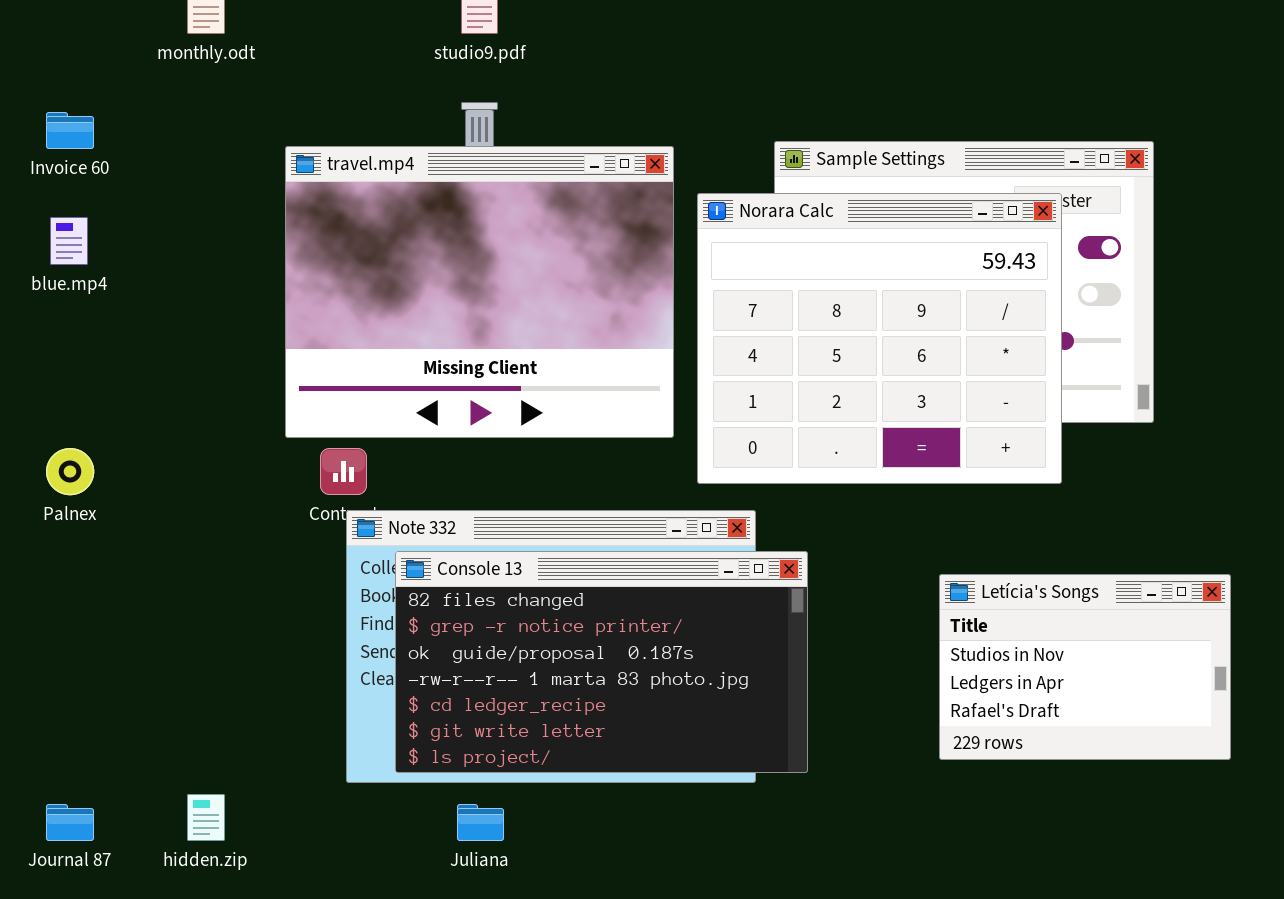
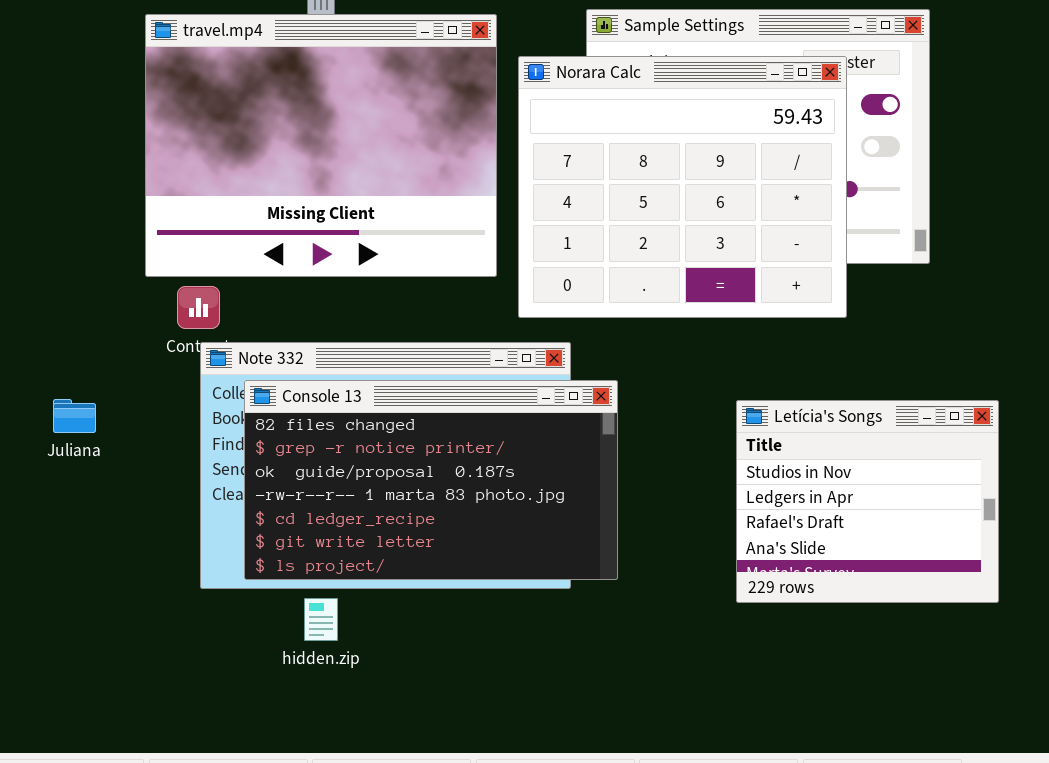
Letícia's Songs: [939,574,1231,760] -> [736,400,999,603], resized
hidden.zip: [187,794,225,841] -> [304,598,338,641], moved
Juliana: [457,804,504,841] -> [53,399,96,433], moved

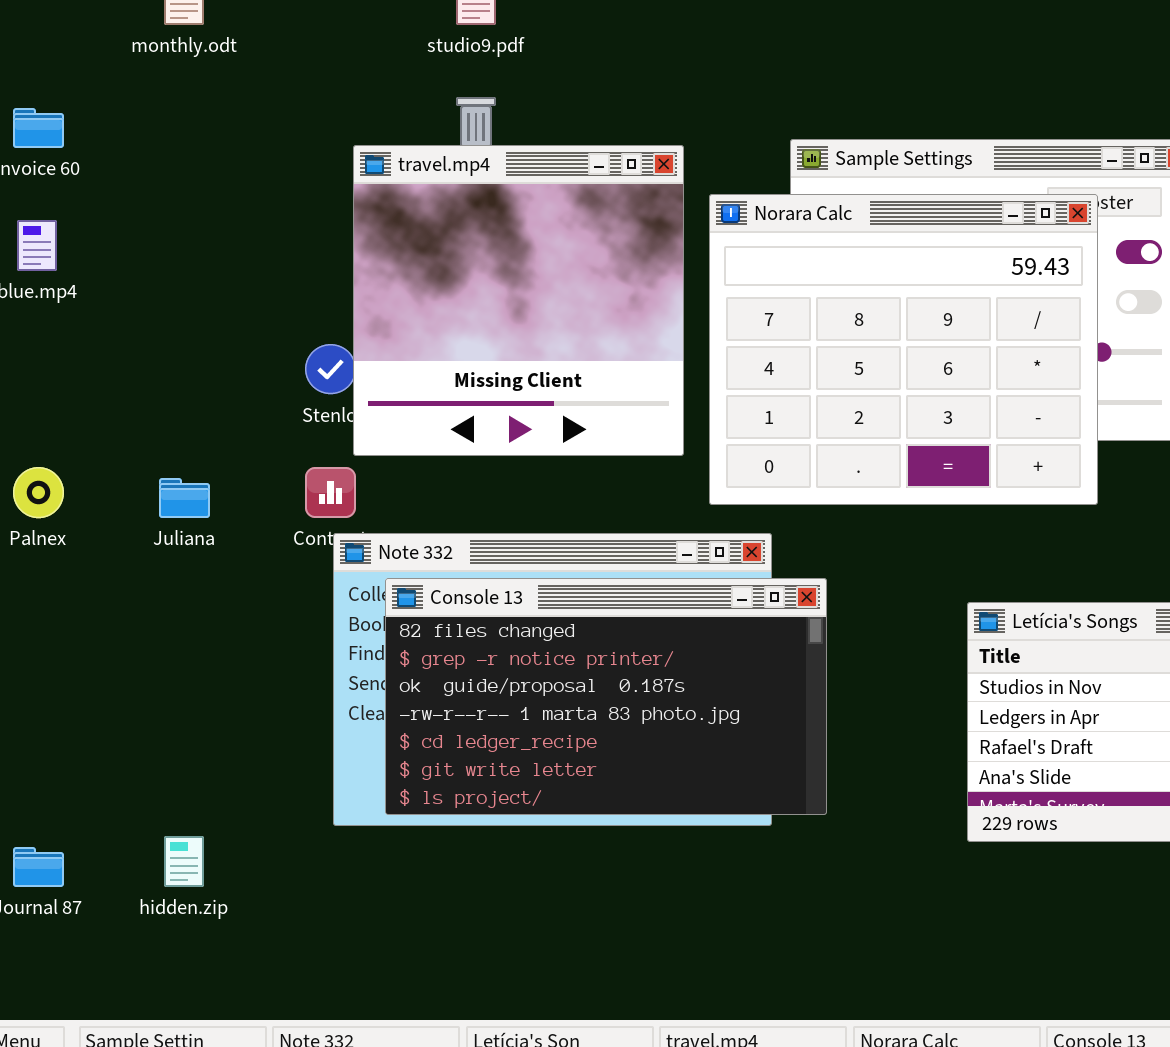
travel.mp4: [145,14,497,277] -> [353,145,684,456], resized
Juliana: [53,399,96,433] -> [159,478,210,518], moved
hidden.zip: [304,598,338,641] -> [164,836,204,887], moved

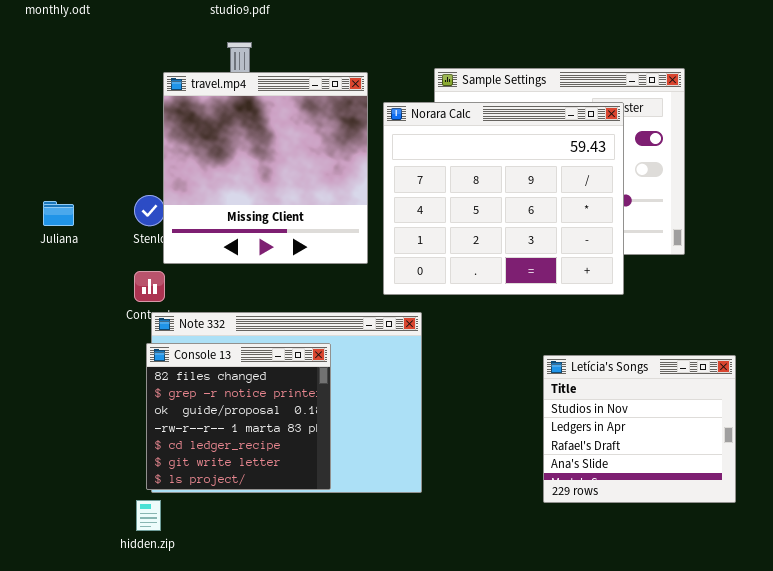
Juliana: [159,478,210,518] -> [43,201,74,226], moved
Console 13: [385,578,827,815] -> [146,343,331,490], moved, resized
hidden.zip: [164,836,204,887] -> [136,500,161,531], moved

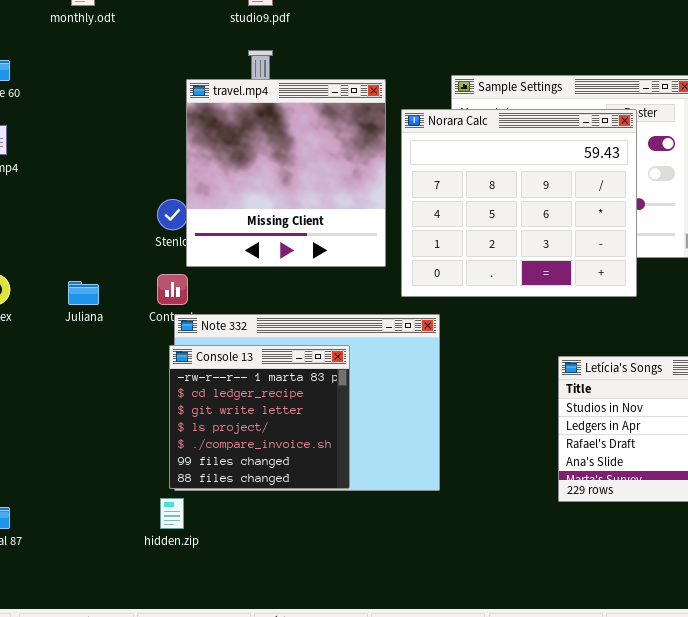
Juliana: [43,201,74,226] -> [68,281,99,305], moved
Console 13: [146,343,331,490] -> [169,345,350,489], scrolled down 3 rows

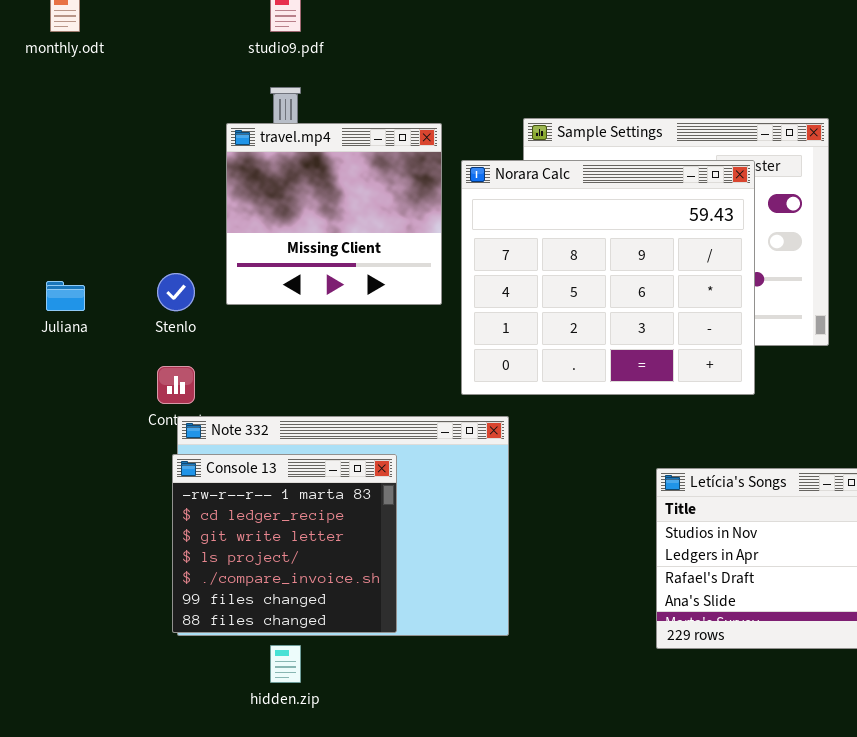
travel.mp4: [186,79,386,267] -> [226,123,442,305], resized
Juliana: [68,281,99,305] -> [46,281,85,311], moved
hidden.zip: [160,498,184,529] -> [270,645,301,683], moved

